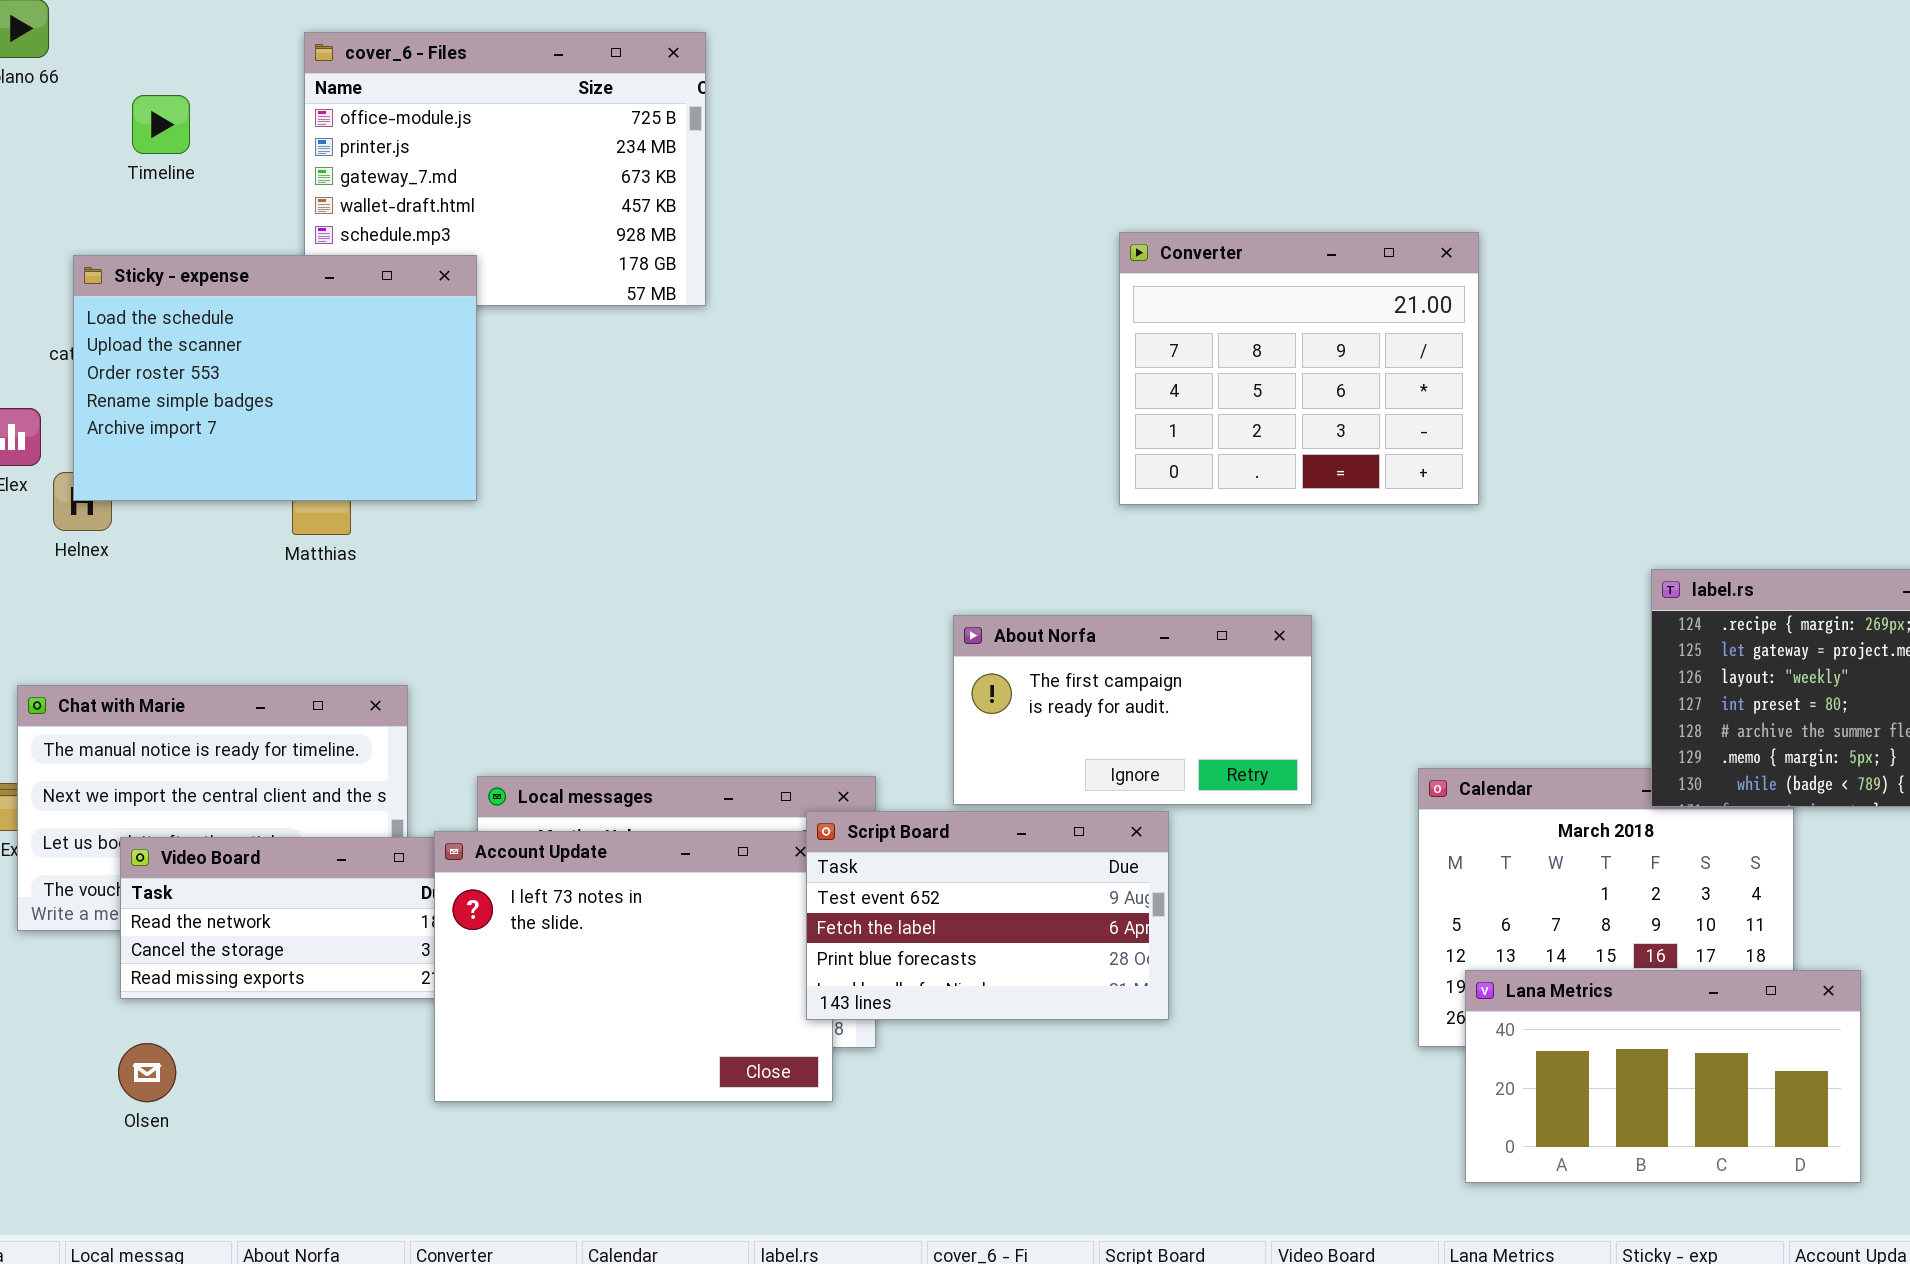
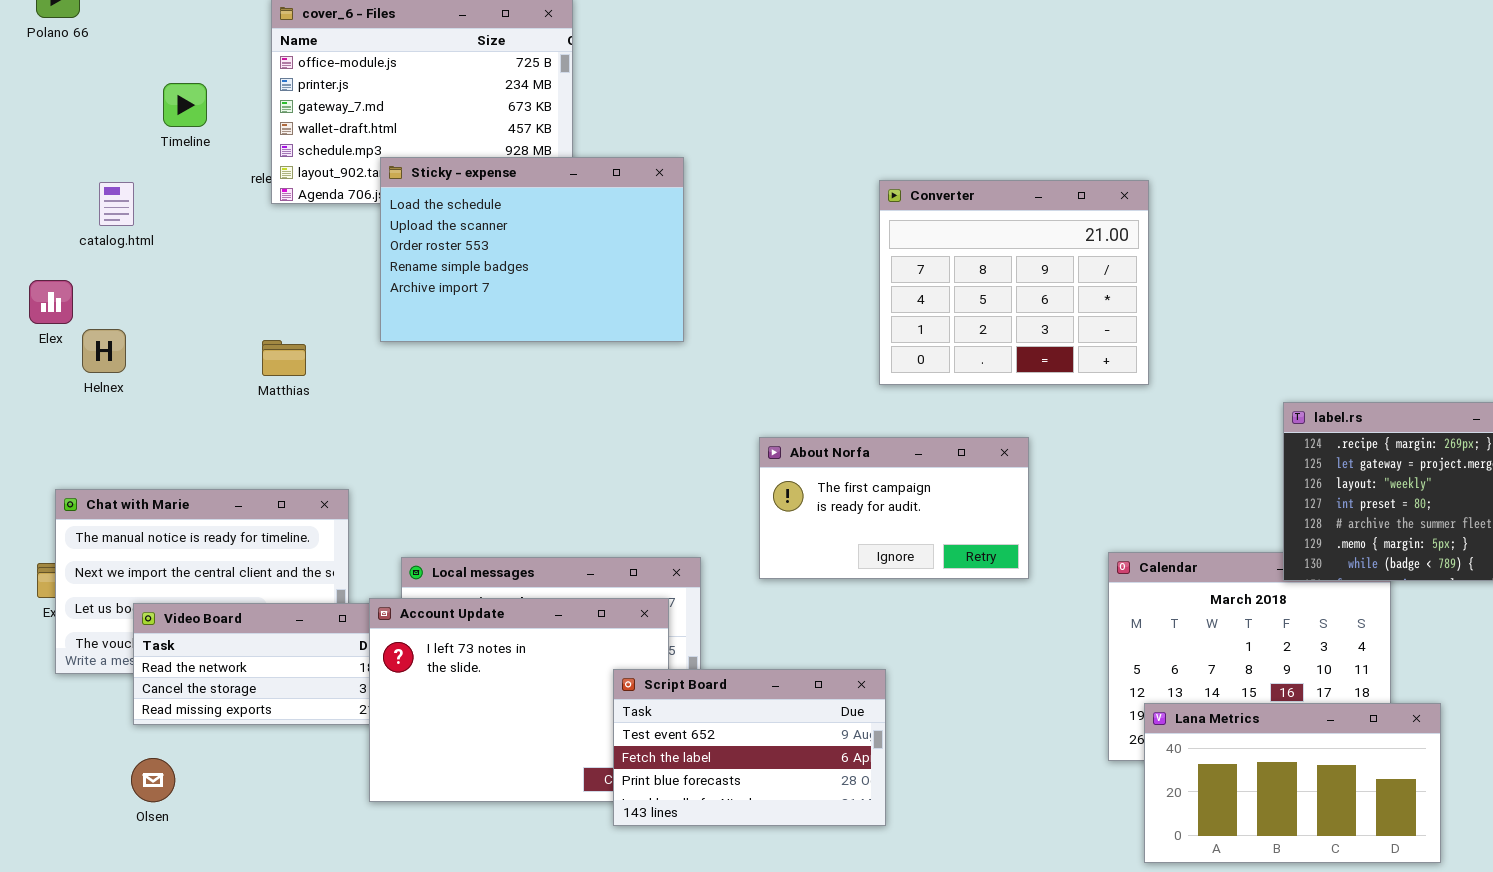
Timeline: [132,95,190,154] -> [163,83,207,127], moved
Converter: [1119,232,1479,505] -> [879,180,1149,385], moved
Sticky - expense: [73,255,477,501] -> [380,157,684,342], moved
Script Board: [806,811,1169,1020] -> [613,669,886,826], moved

